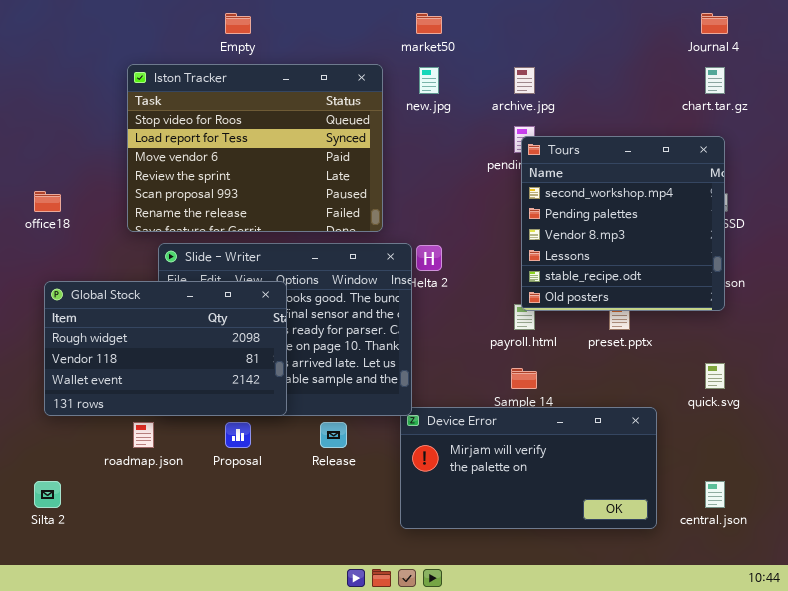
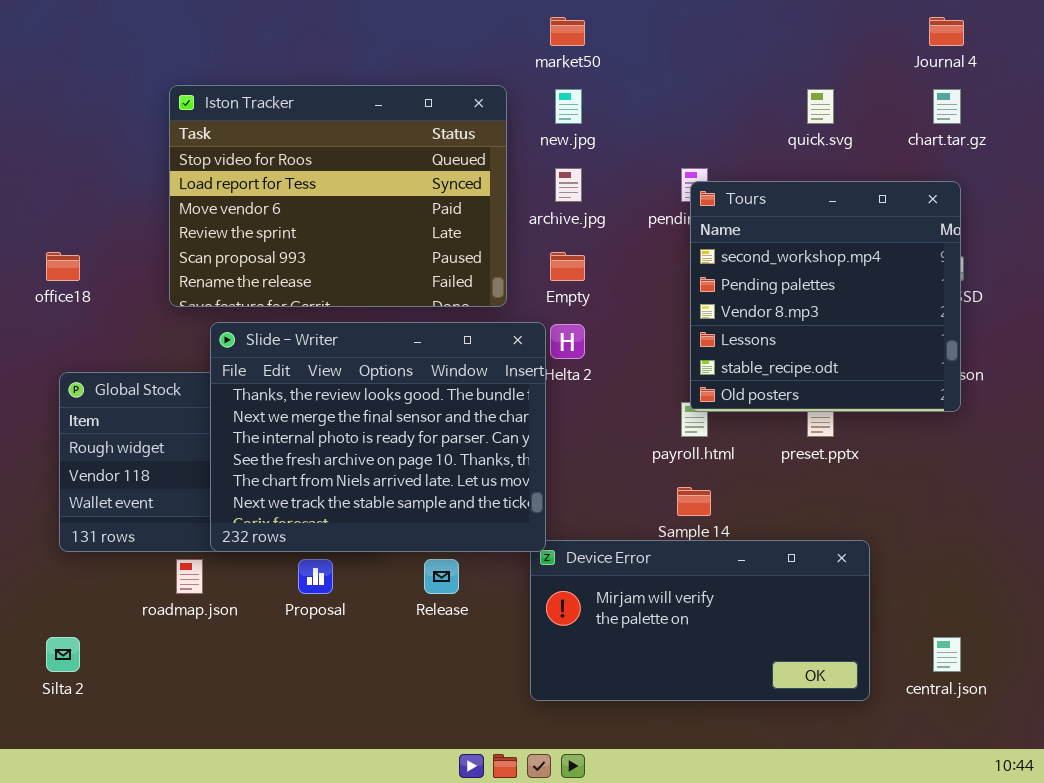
Empty: [225,13,251,34] -> [550,252,585,281], moved
archive.jpg: [514,67,535,94] -> [555,168,582,202], moved
Slide - Writer: [158,243,412,416] -> [210,322,546,552], raised
quick.svg: [705,363,725,389] -> [807,89,834,124], moved

